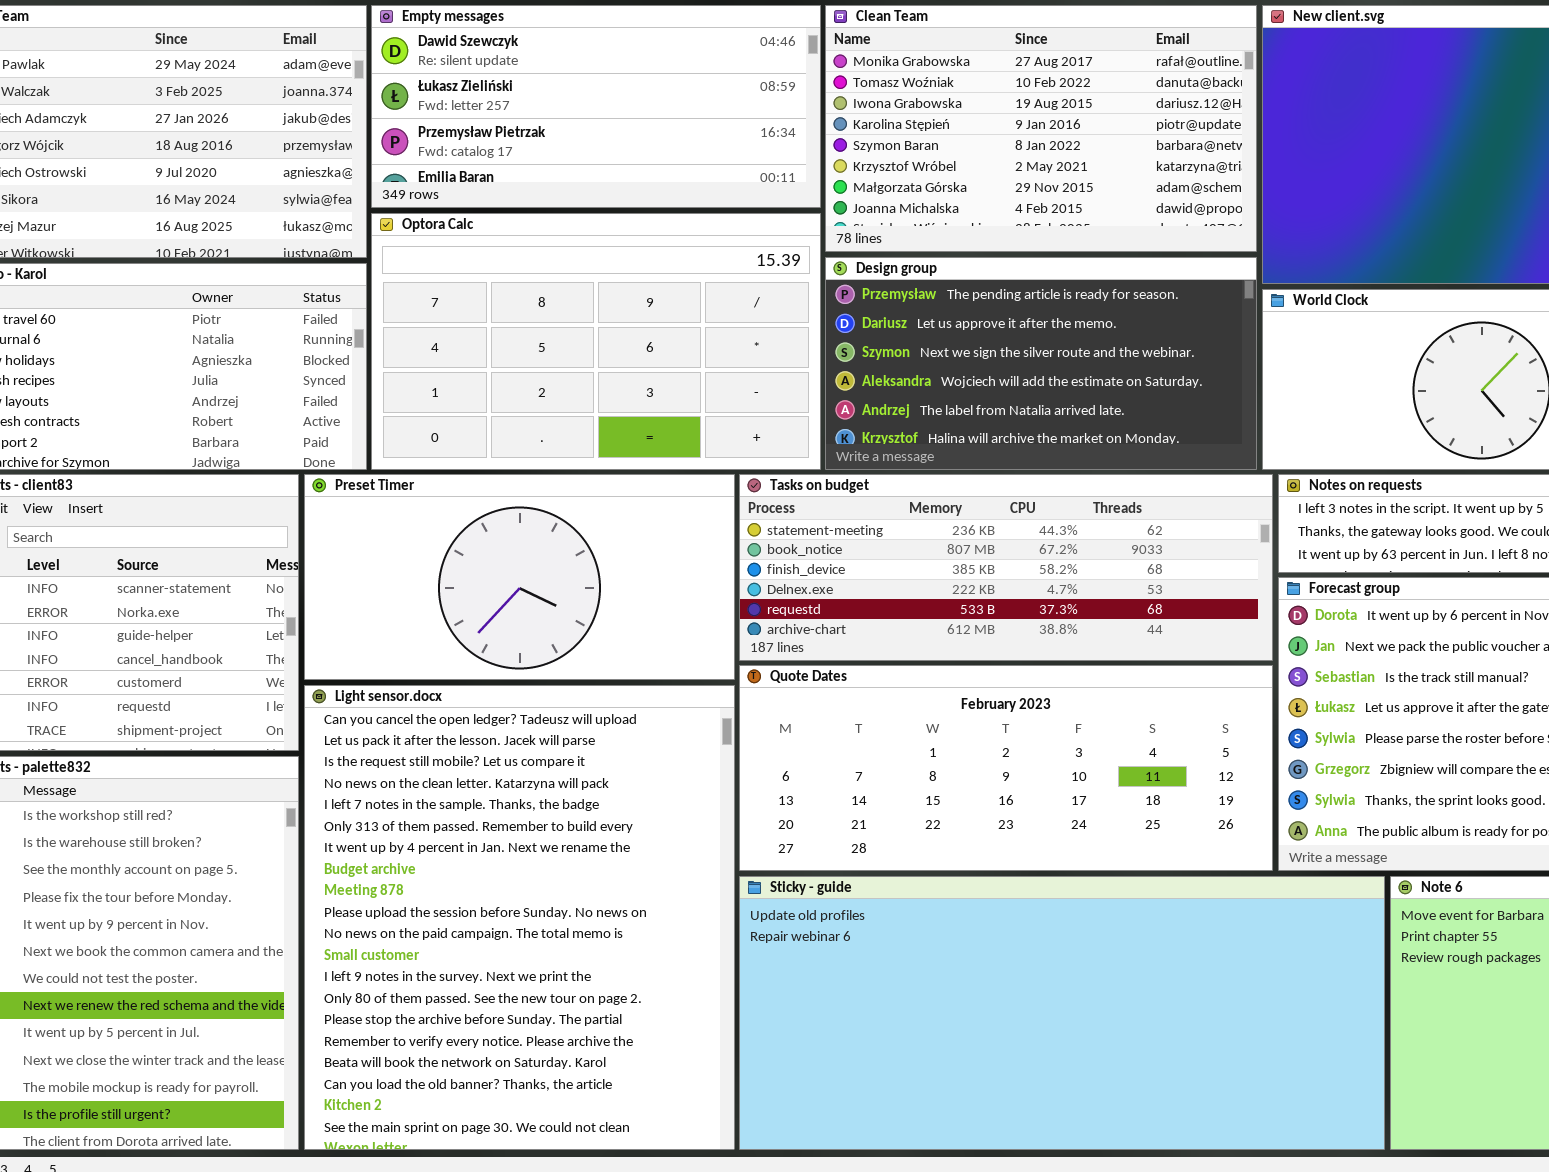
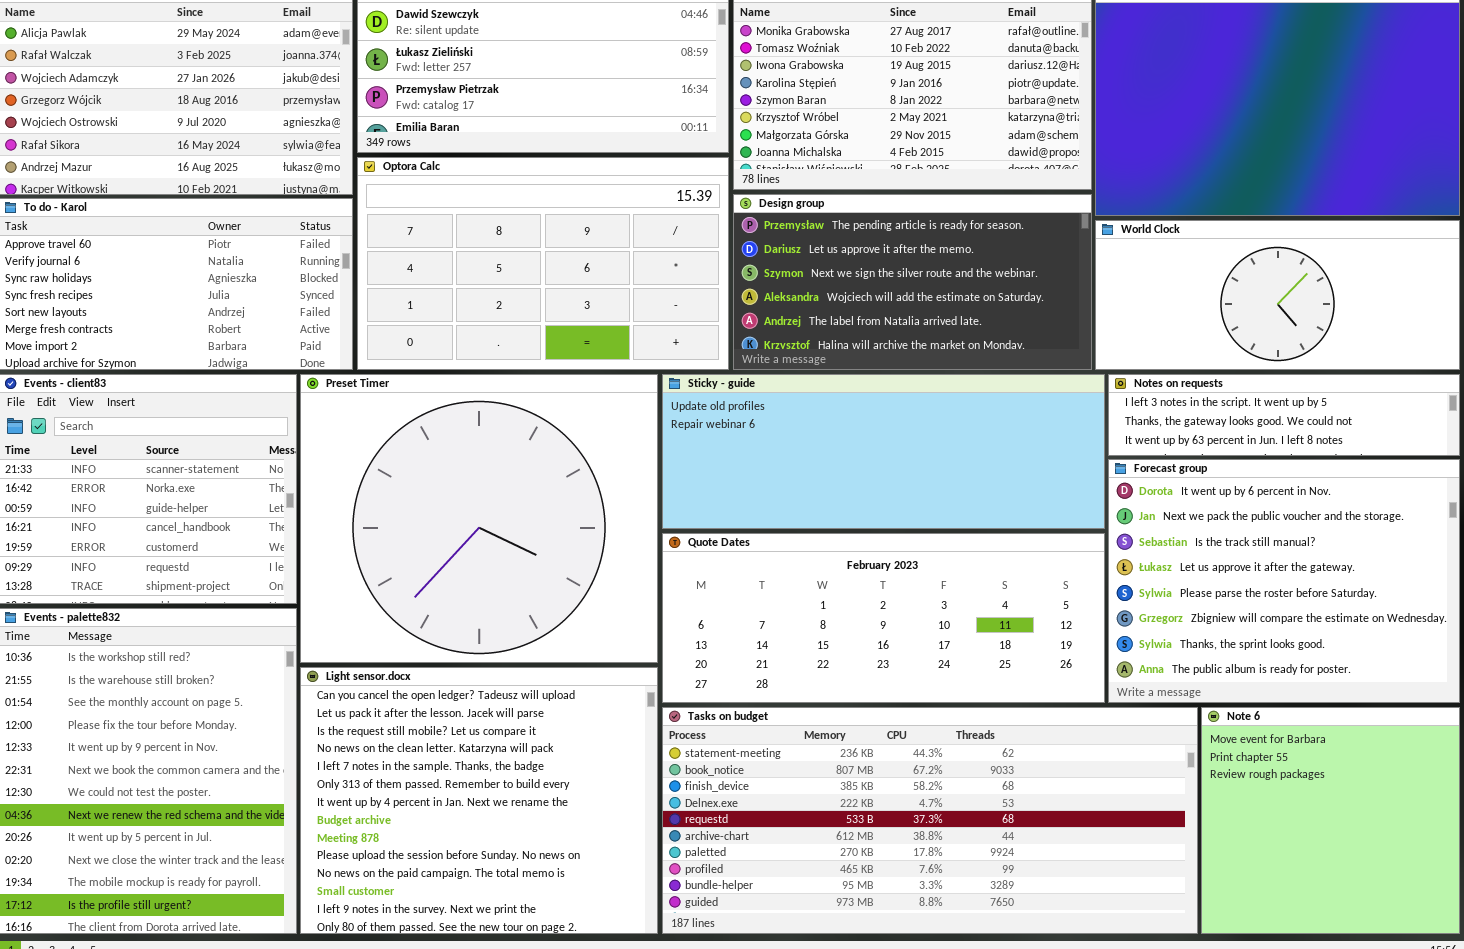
Preset Timer: [304,474,735,680] -> [300,374,658,663], resized
Tasks on budget: [739,474,1273,661] -> [662,707,1198,934], moved, resized
Light sensor.docx: [304,685,735,1150] -> [300,667,658,934], resized
Sticky - guide: [739,876,1385,1150] -> [662,374,1105,529], moved, resized

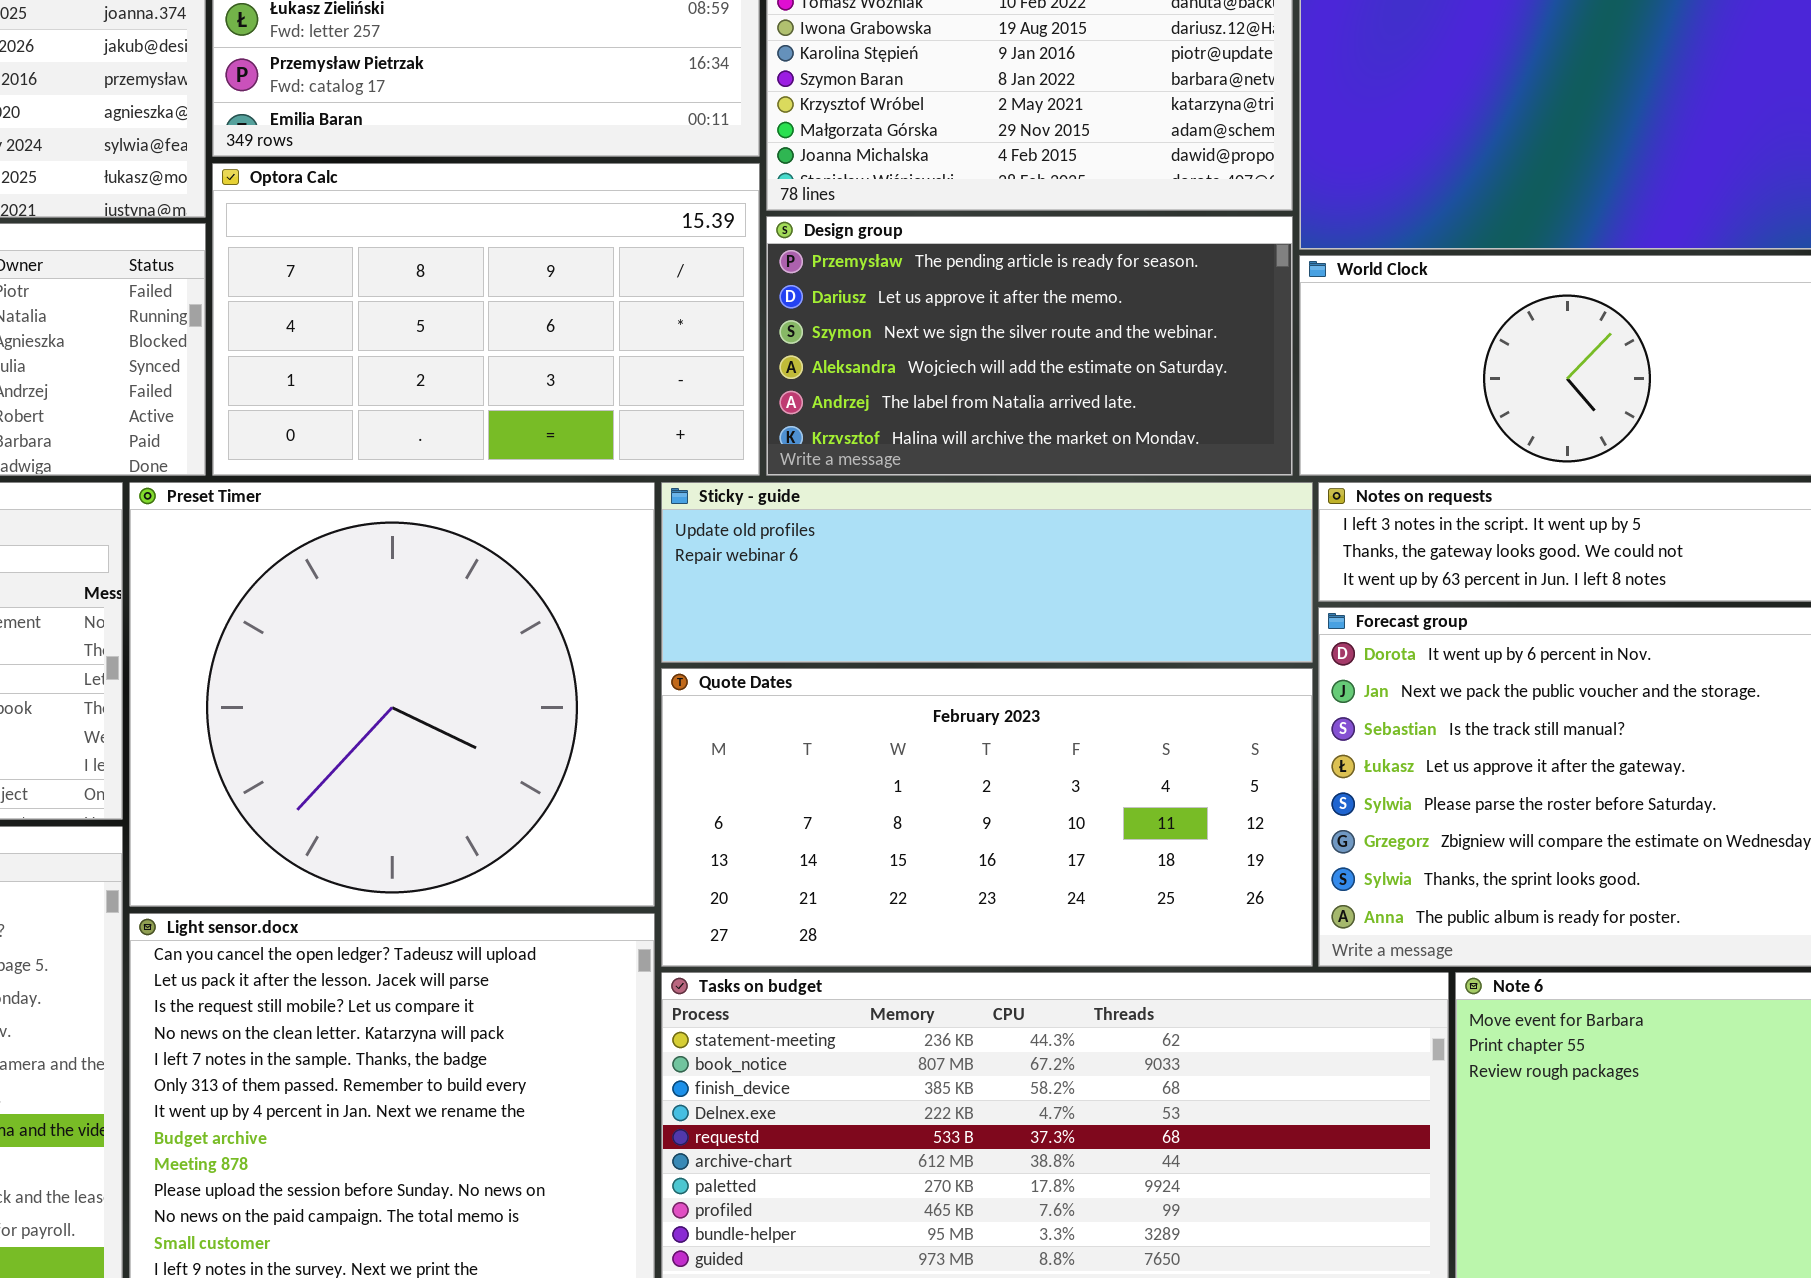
Sticky - guide: [662,374,1105,529] -> [661,482,1313,663], resized
Quote Dates: [662,533,1105,703] -> [661,668,1313,967], resized

